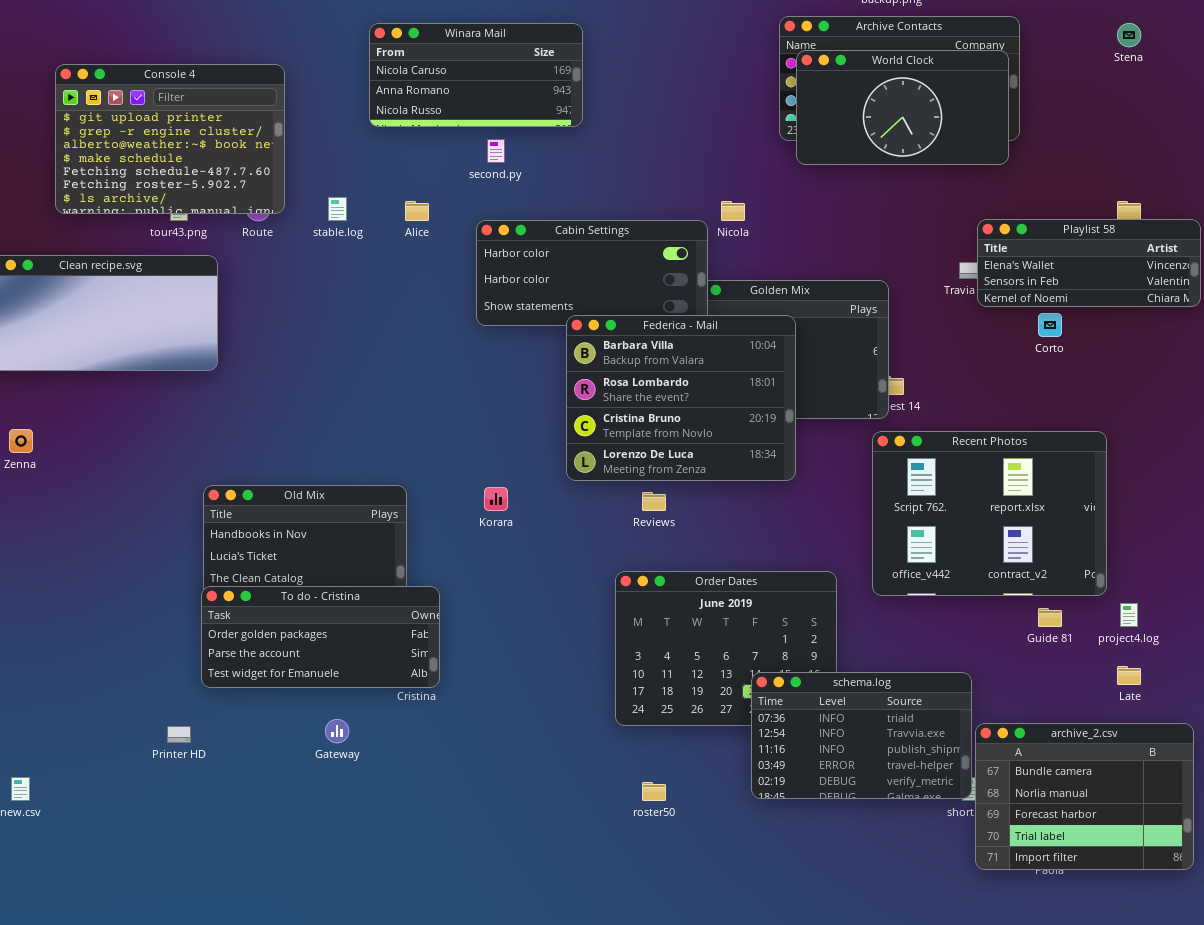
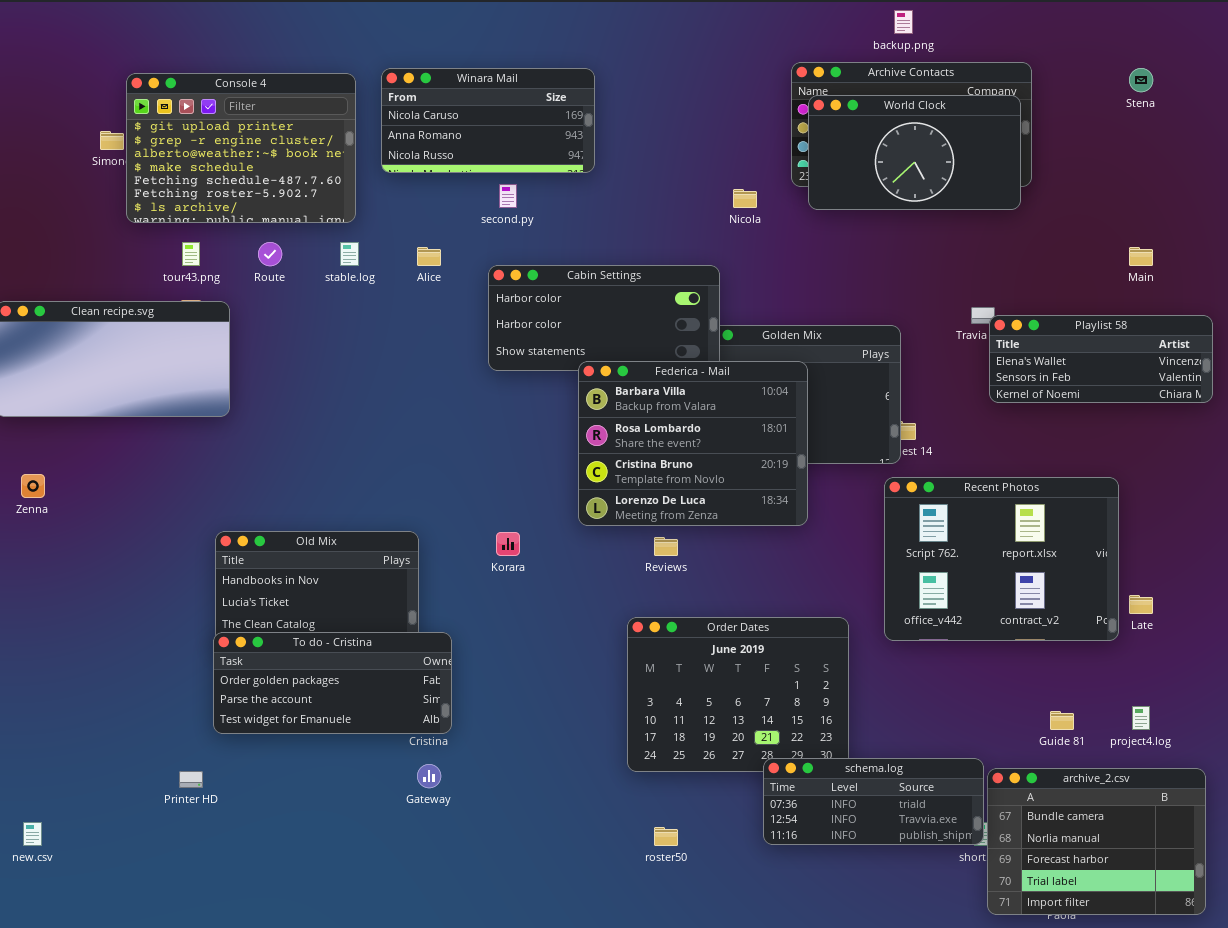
Console 4: [55,64,285,214] -> [126,73,356,223], moved
Nicola: [721,201,745,221] -> [733,189,757,208], moved
Playlist 58: [977,219,1201,307] -> [989,315,1213,403], moved
project4.log: [1120,603,1138,627] -> [1132,706,1150,730], moved
Guide 81: [1038,608,1062,627] -> [1050,711,1074,730], moved
Late: [1117,666,1141,685] -> [1129,595,1153,614], moved
schema.log: [751,672,972,799] -> [763,758,984,845], resized
Gateway: [325,719,349,743] -> [417,764,441,788], moved

